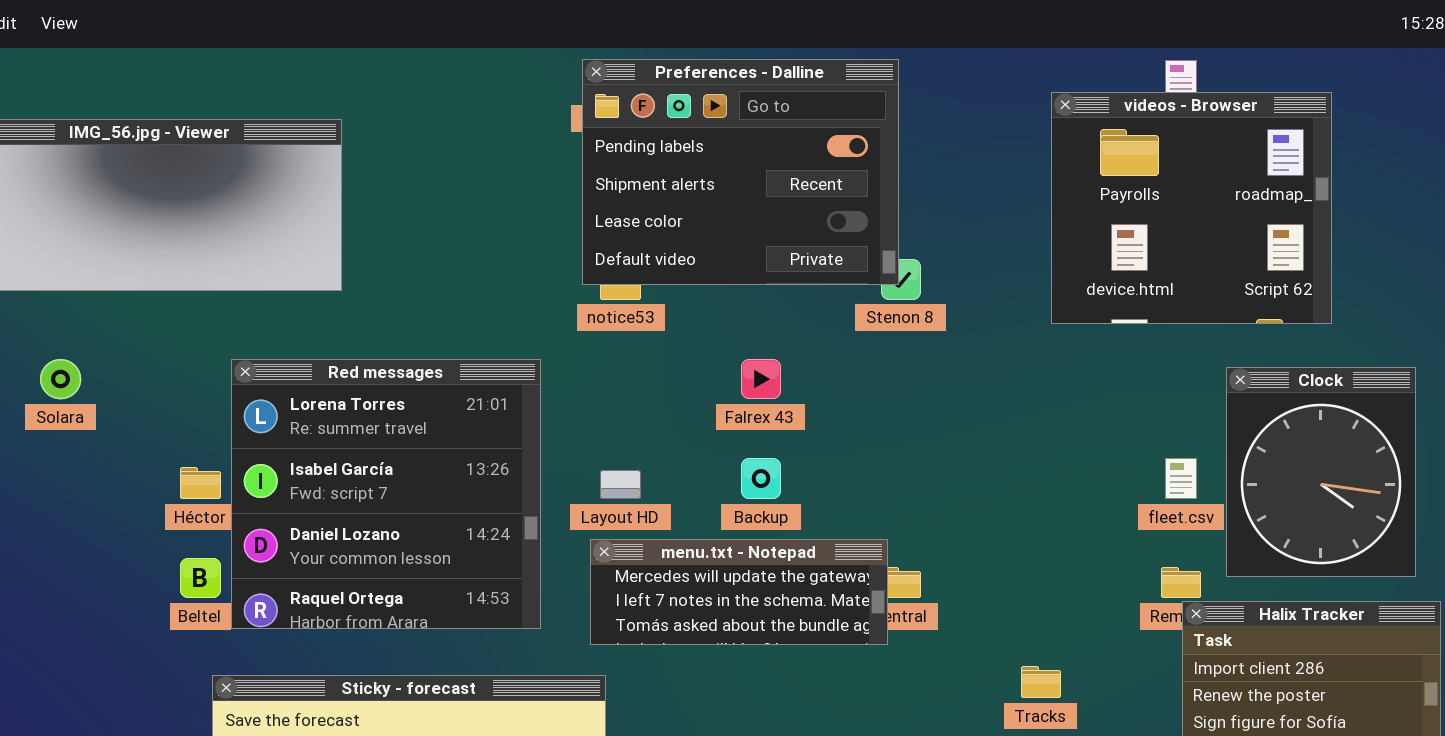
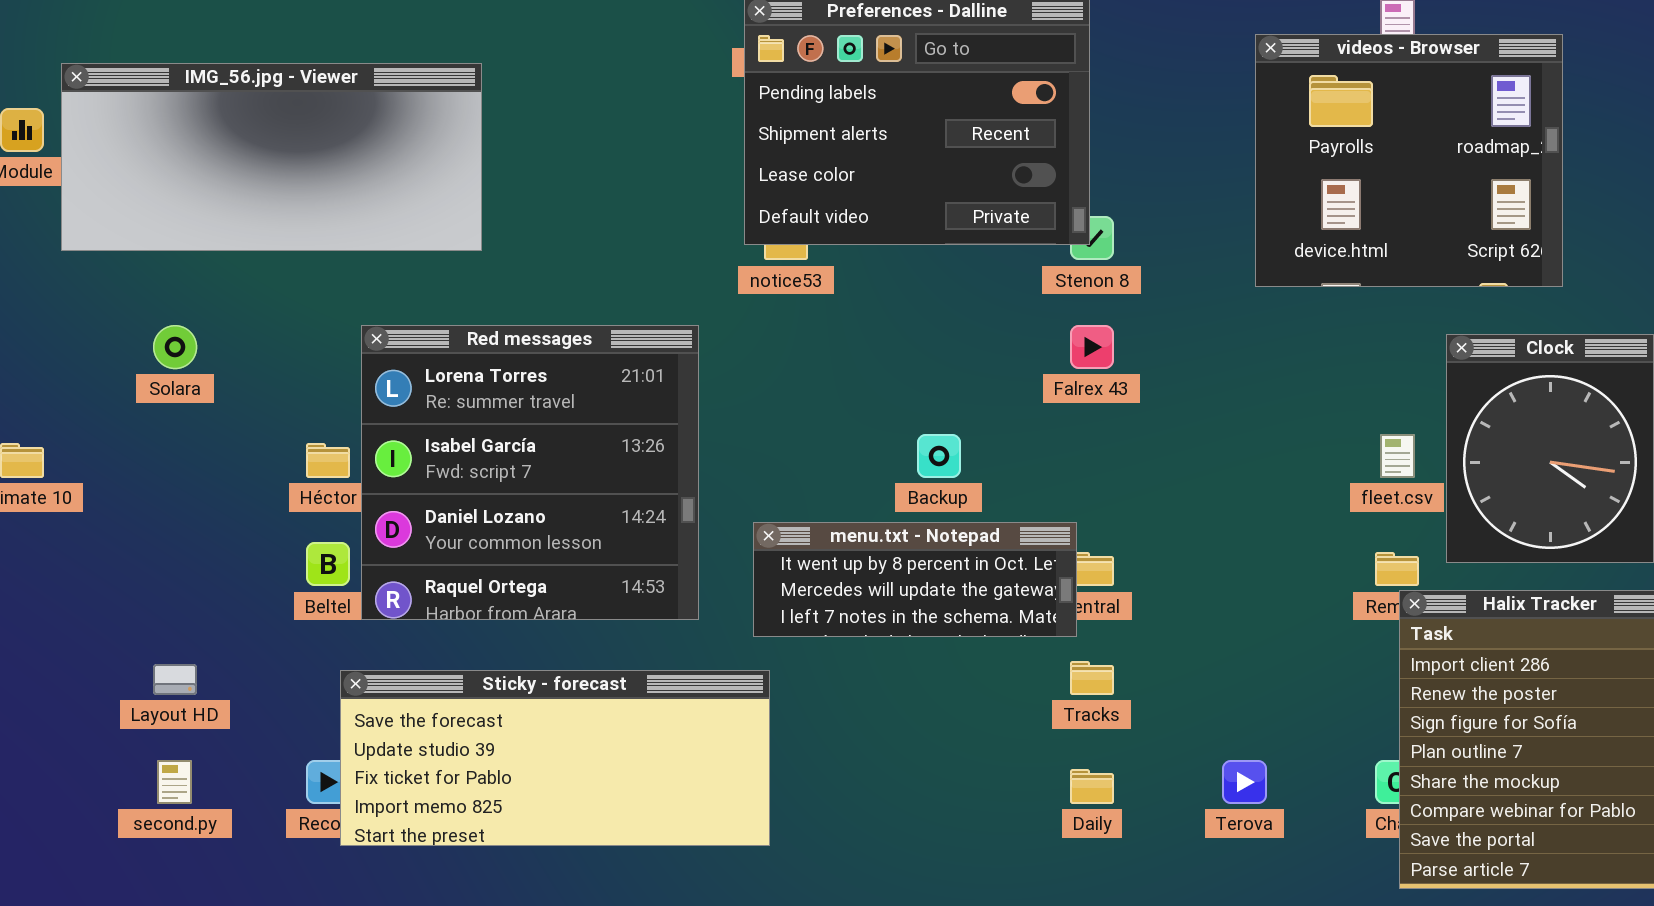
Falrex 43: [741,359,781,399] -> [1070,325,1114,369], moved
Layout HD: [600,470,641,499] -> [153,664,197,695], moved
menu.txt - Notepad: [590,539,888,645] -> [753,522,1077,637], scrolled up 1 row
Tracks: [1021,666,1061,698] -> [1070,661,1114,695], moved

